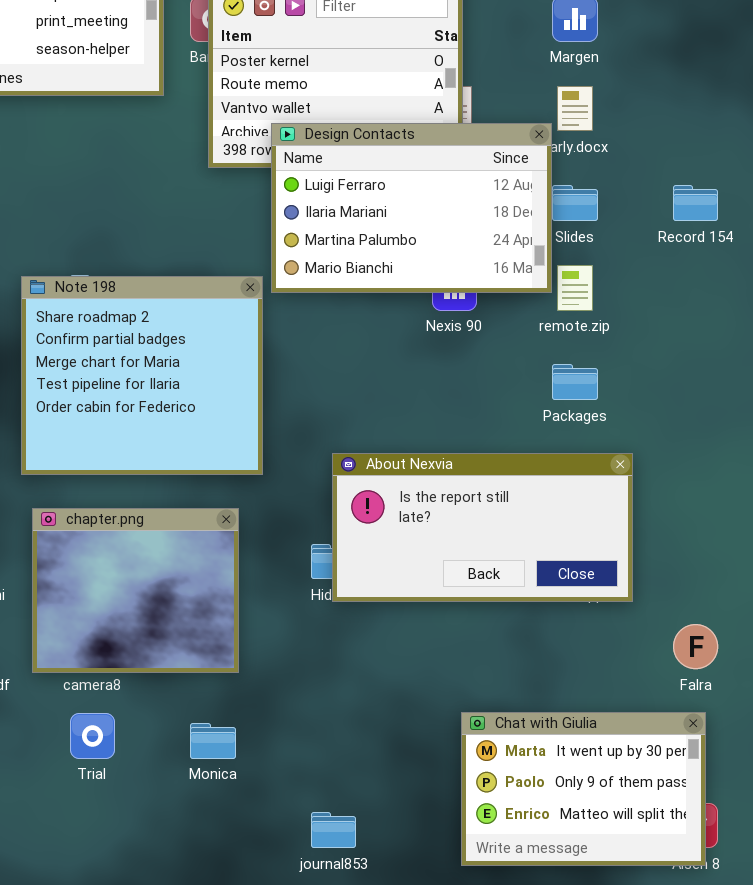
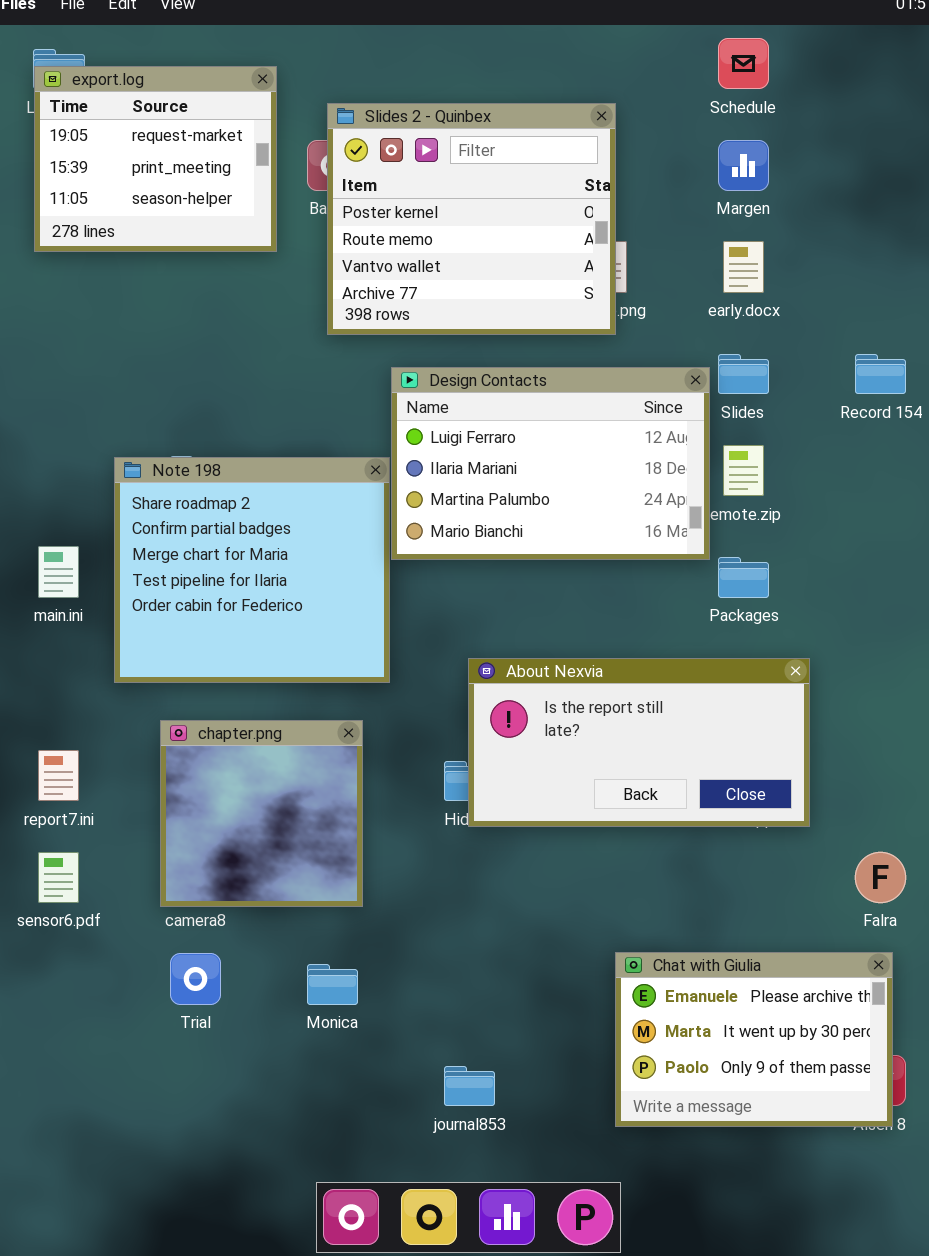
Design Contacts: [271,123,552,293] -> [391,367,710,560], moved
chapter.png: [32,508,239,673] -> [160,720,363,907], resized
Chat with Giulia: [461,712,706,866] -> [615,952,893,1127], scrolled up 1 row

